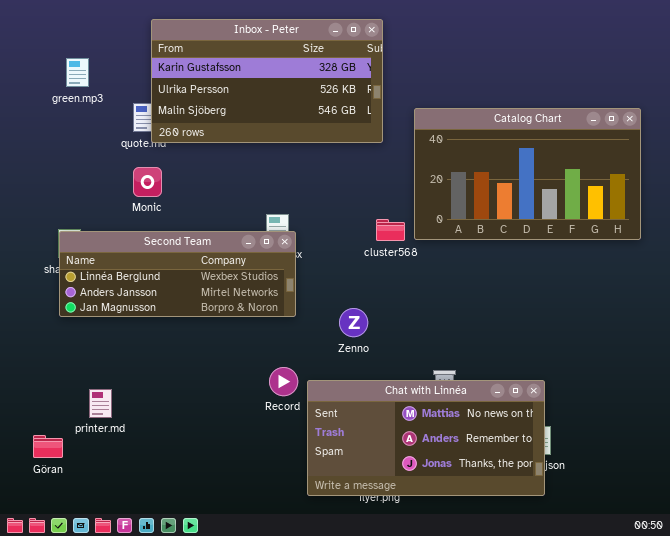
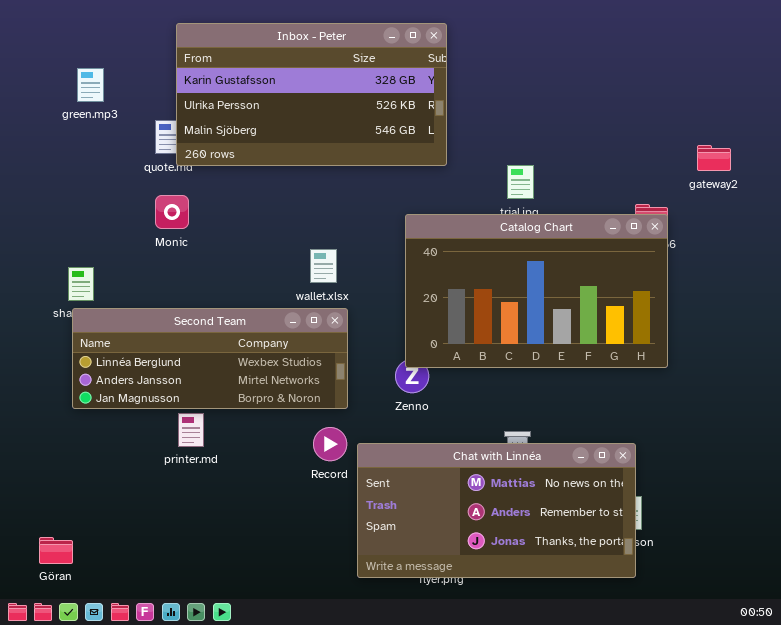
Catalog Chart: [414,108,641,240] -> [405,214,668,368], moved
Second Team: [59,231,296,317] -> [72,308,348,409], moved
printer.md: [89,389,112,418] -> [178,413,204,447], moved
Göran: [33,435,63,458] -> [39,537,73,564], moved

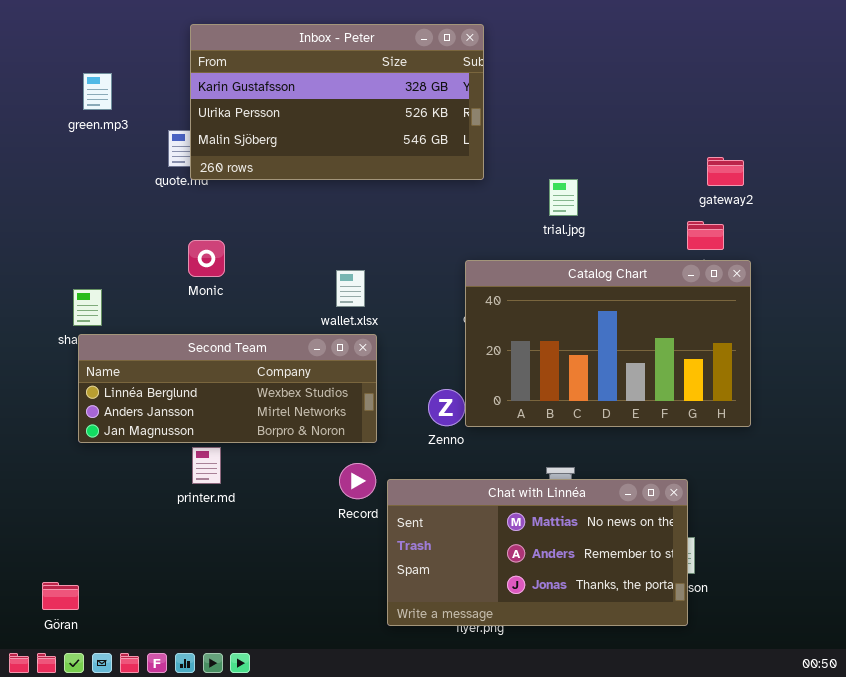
gateway2: [697,145,731,171] -> [707,157,744,186], moved
Monic: [155,195,189,229] -> [188,240,225,277], moved
Catalog Chart: [405,214,668,368] -> [465,260,751,427], moved

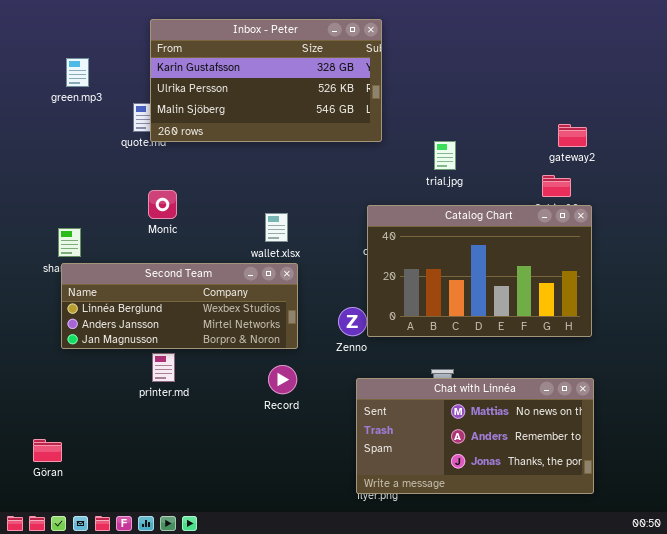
Chat with Linnéa: [387,479,688,626] -> [356,378,594,494], moved
Göran: [42,582,79,610] -> [33,439,62,462], moved

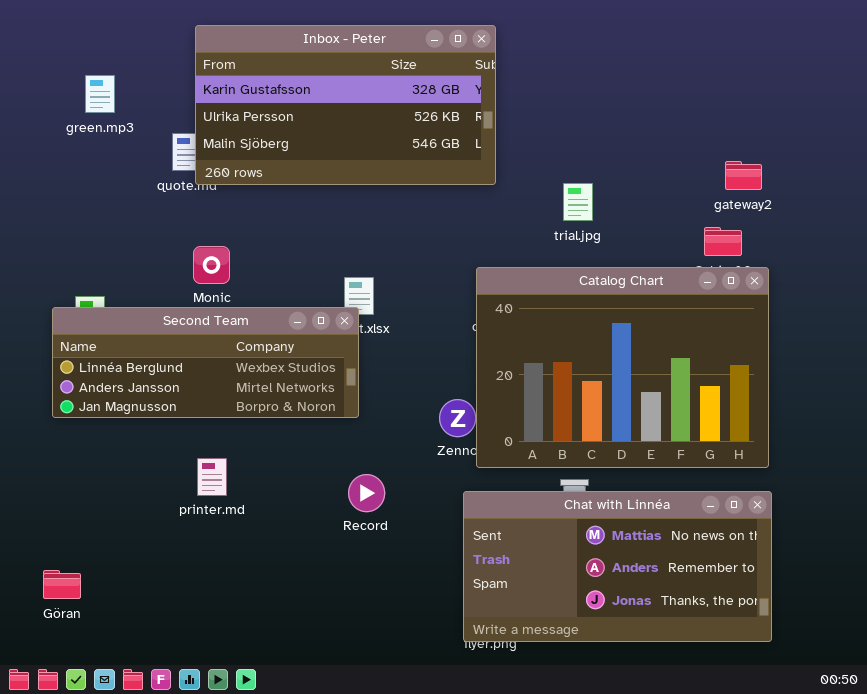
Catalog Chart: [367,205,592,337] -> [476,267,769,468], resized
Second Team: [61,263,298,349] -> [52,307,359,418], moved

